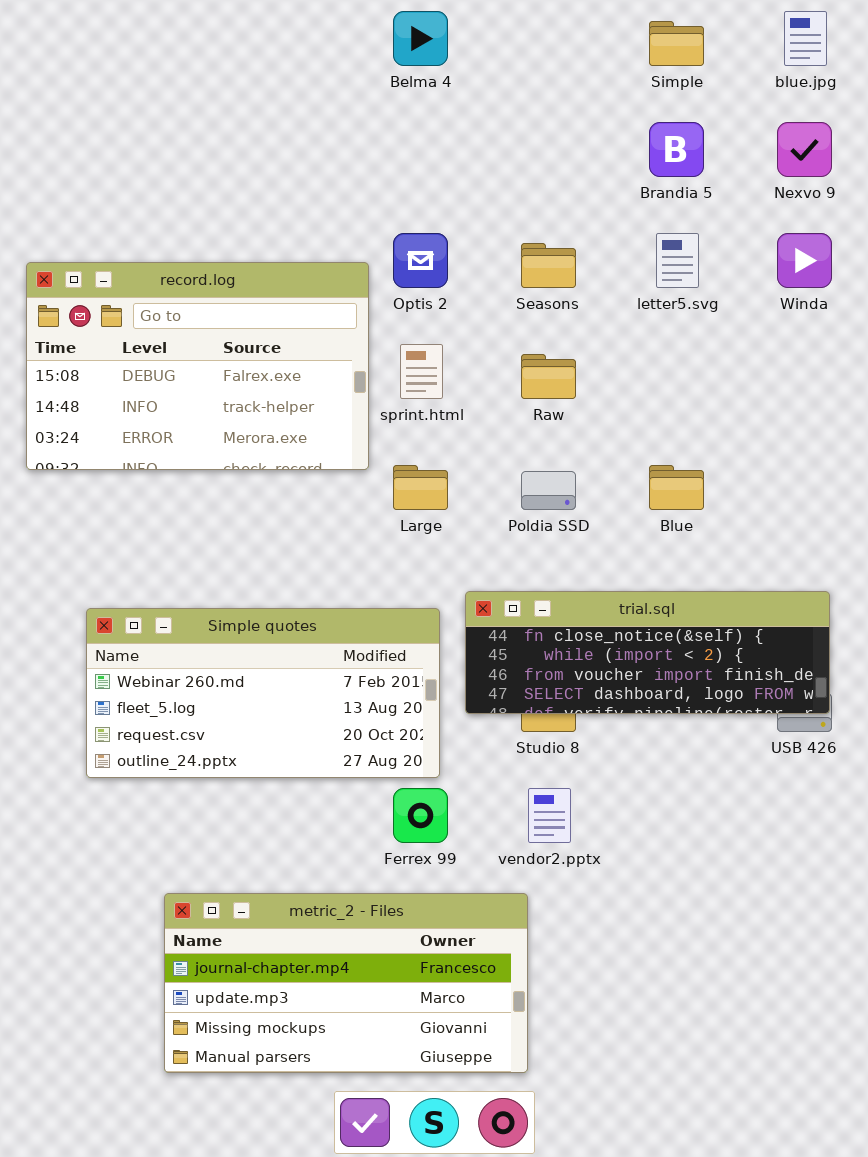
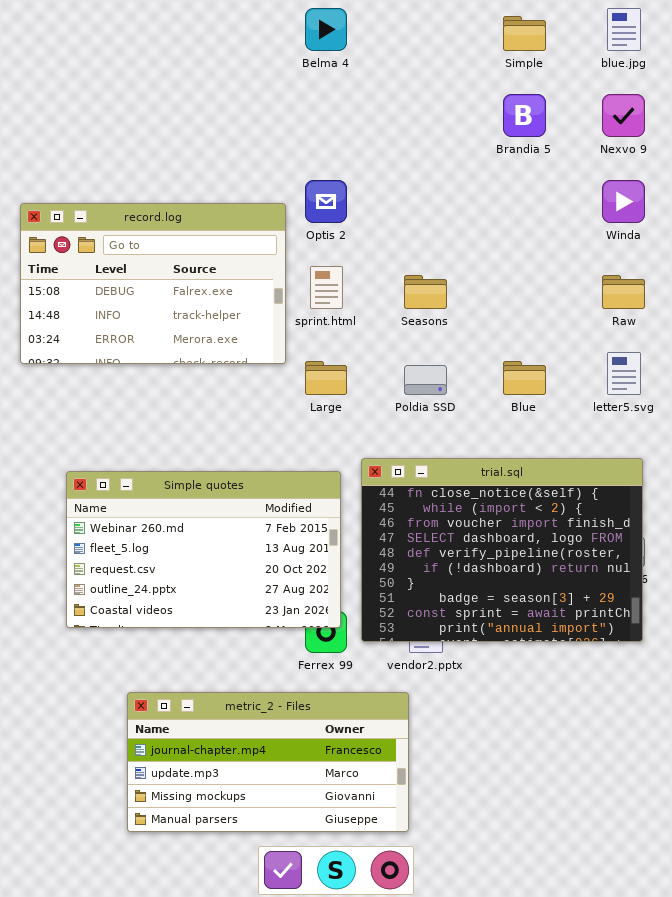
letter5.svg: [656,233,699,288] -> [607,352,641,395], moved
Seasons: [521,243,576,288] -> [404,275,447,309], moved
Raw: [521,354,576,399] -> [602,275,645,309], moved
trial.sql: [465,591,830,714] -> [361,458,643,642], resized
Simple quotes: [86,608,440,778] -> [66,471,341,628], resized

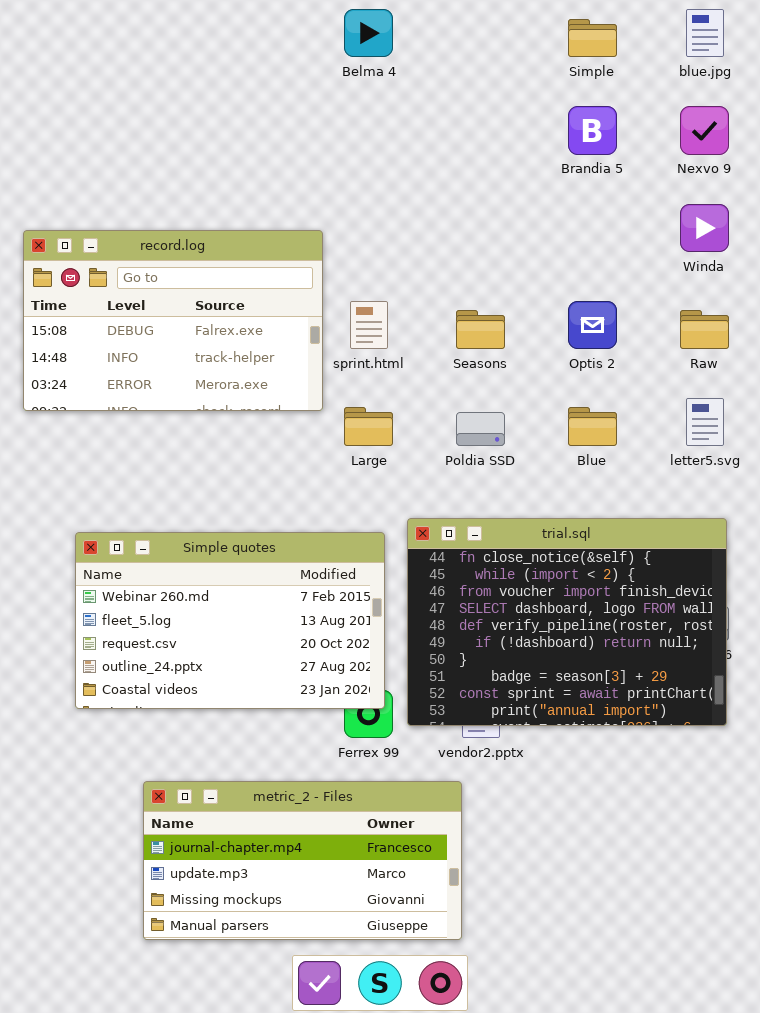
Optis 2: [305,180,347,223] -> [568,301,617,349], moved

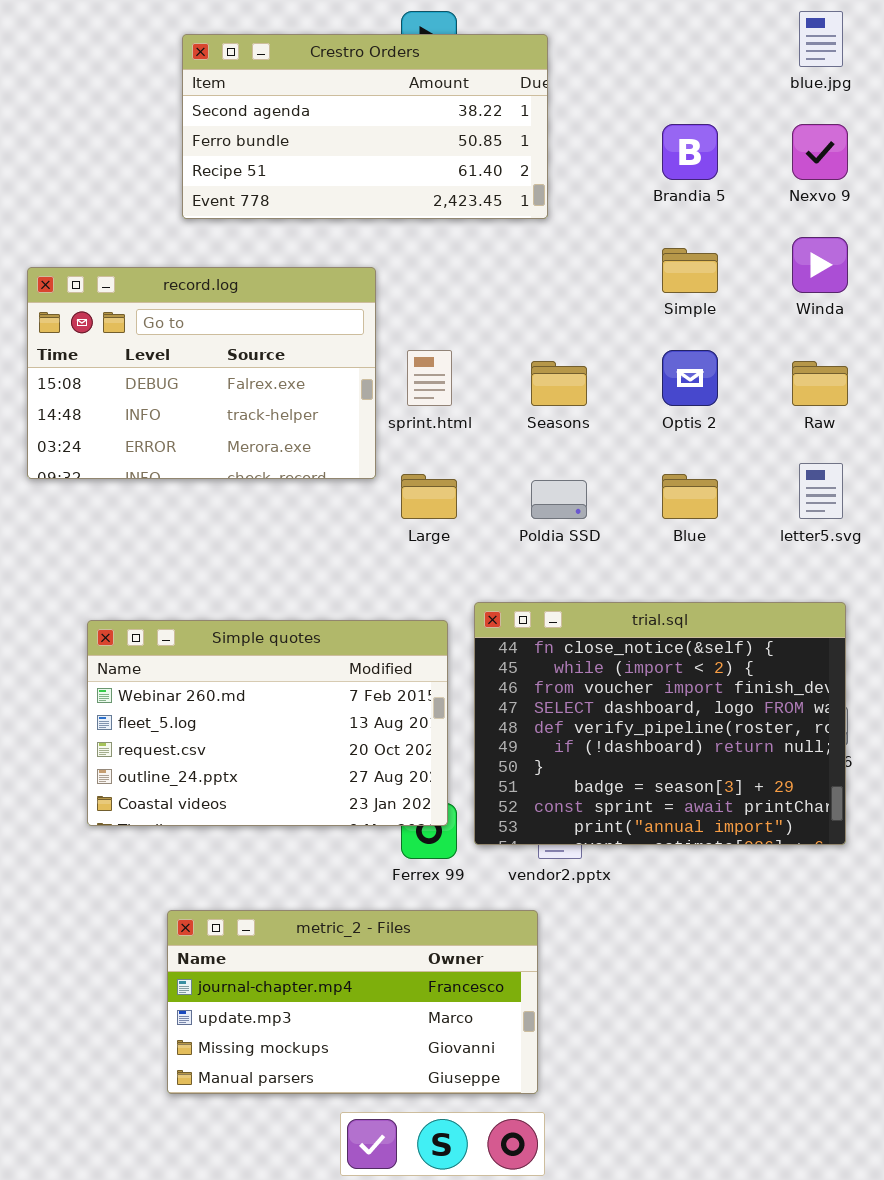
Simple: [568,19,617,57] -> [662,248,718,293], moved
Crestro Orders: none -> [182,34,548,219], opened

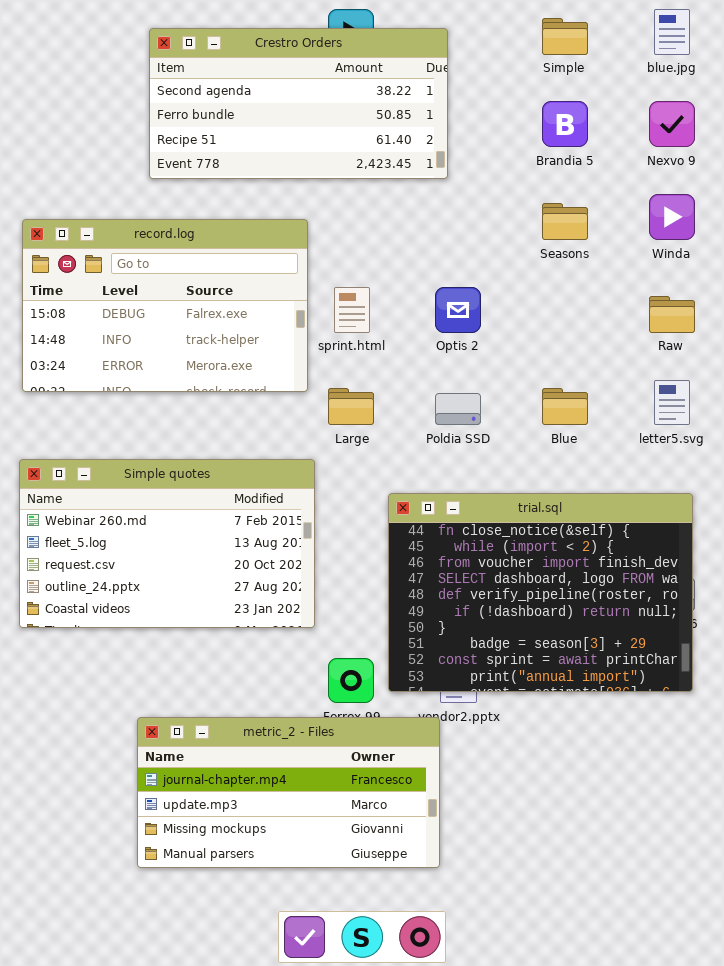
Simple: [662,248,718,293] -> [542,18,588,55], moved
Optis 2: [662,350,718,406] -> [435,287,481,333], moved
Seasons: [531,361,587,406] -> [542,203,588,240], moved
Simple quotes: [87,620,448,826] -> [19,459,315,628], moved
metric_2 - Files: [167,910,538,1094] -> [137,717,440,868], moved

